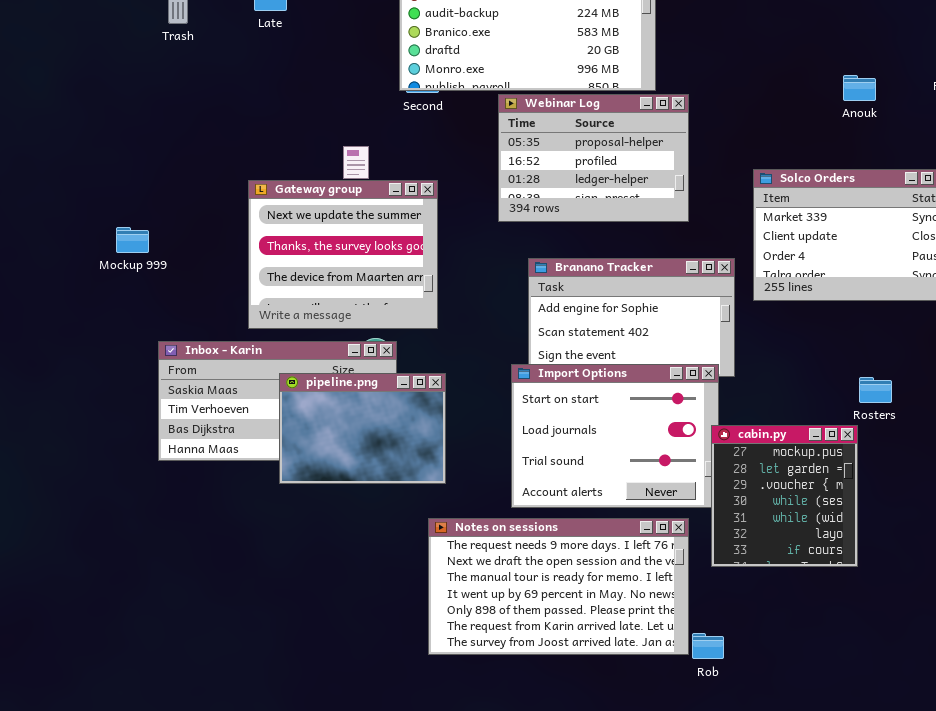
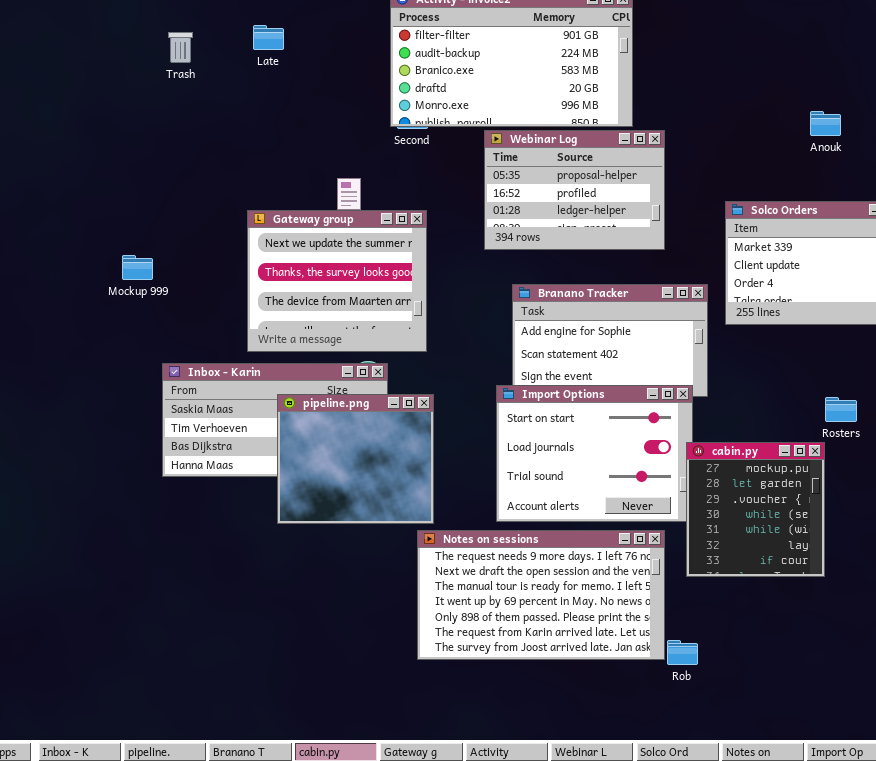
pipeline.png: [279,373,446,484] -> [277,394,434,524], resized

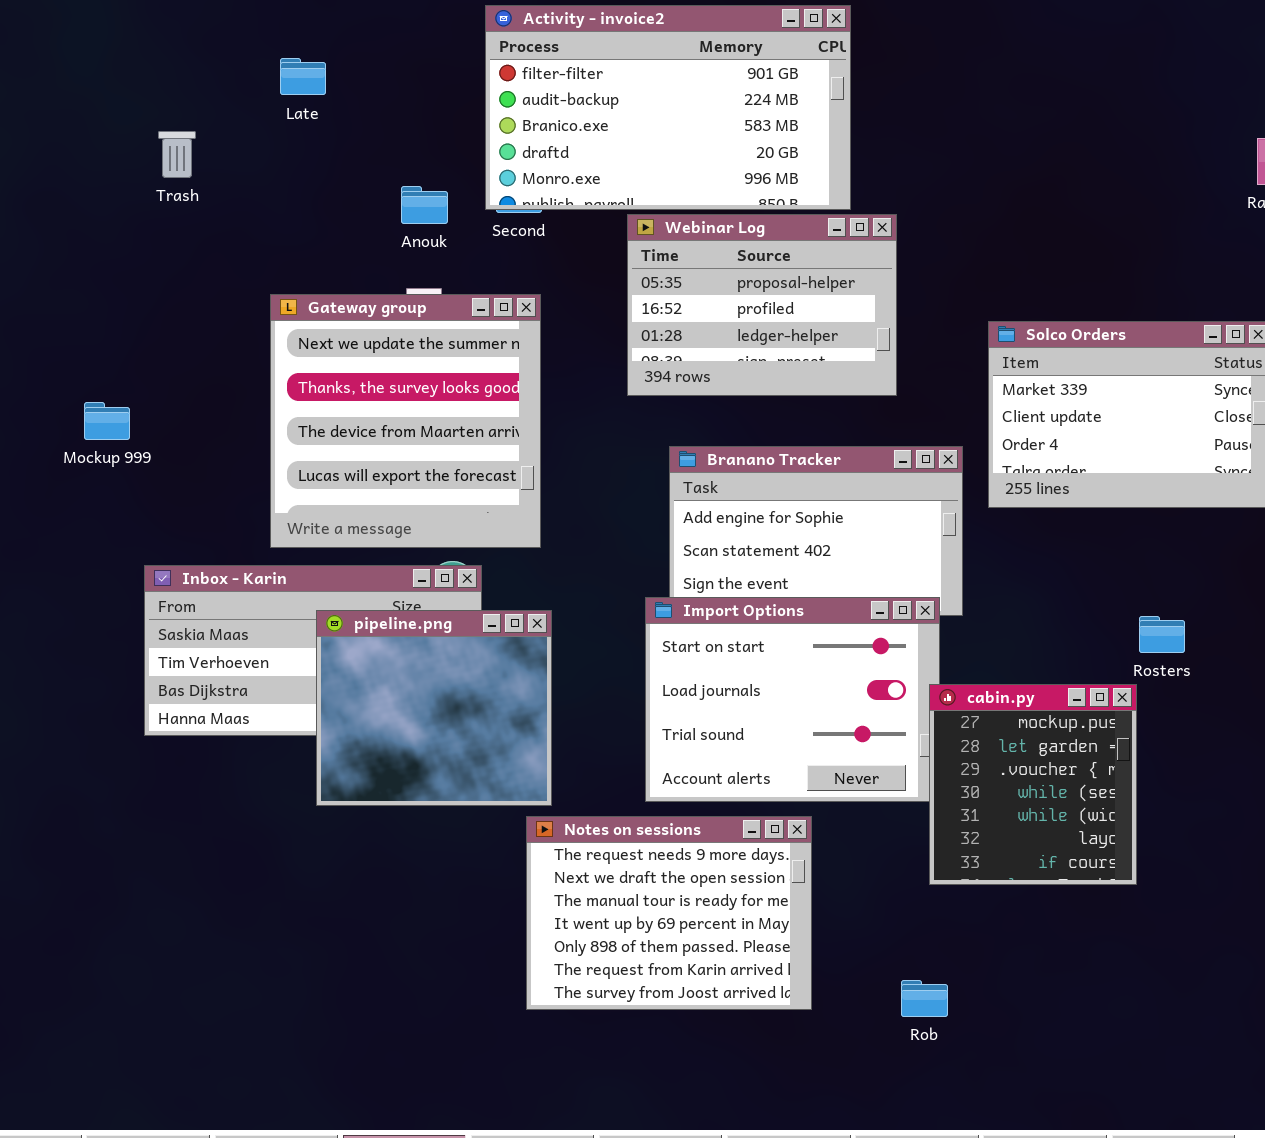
Trash: [168,32,193,63] -> [158,131,196,178], moved
Anouk: [810,111,841,136] -> [401,186,448,224], moved
Gateway group: [247,210,427,352] -> [270,294,541,548], resized
Notes on sessions: [417,530,665,660] -> [526,816,812,1010], resized

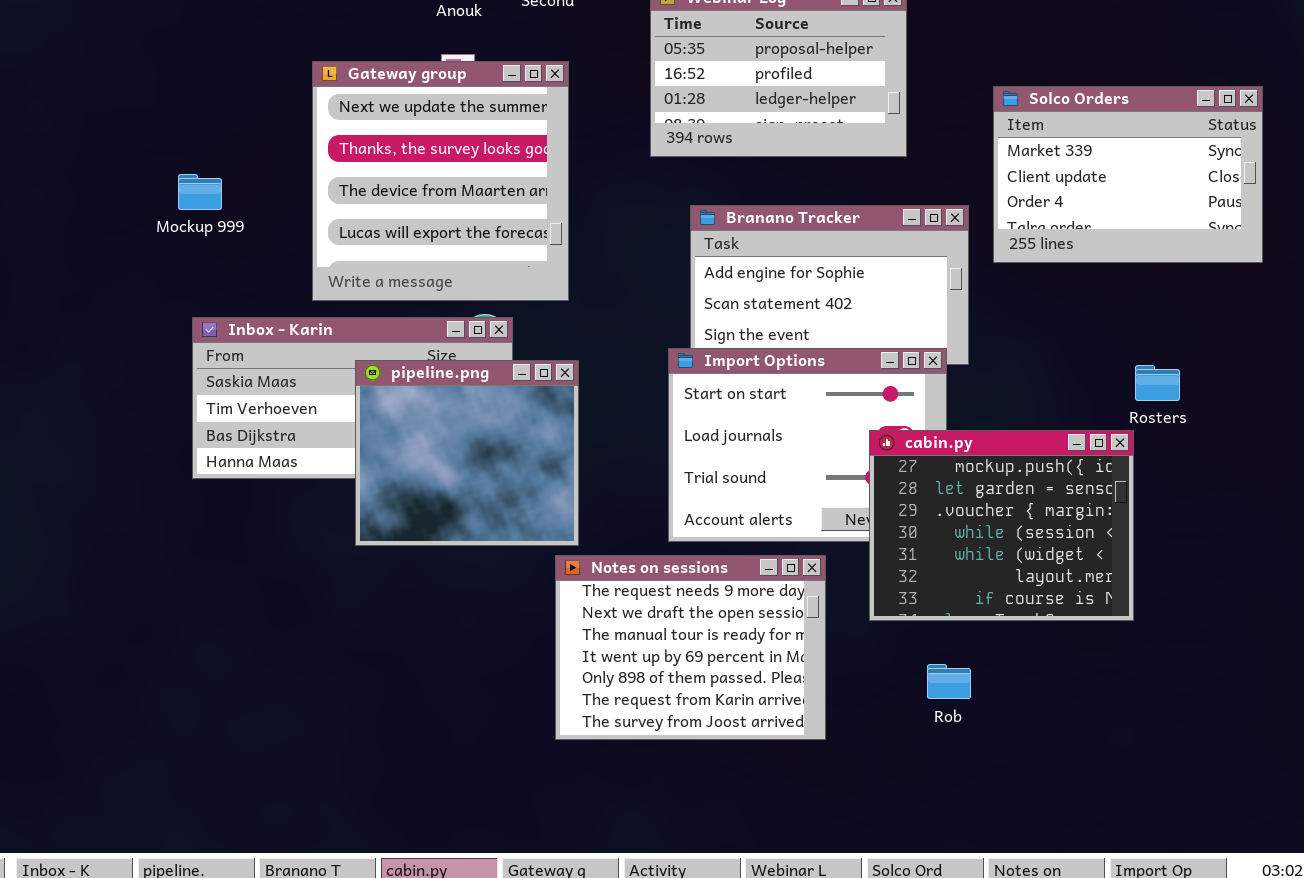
Mockup 999: [84,402,130,440] -> [178,174,222,210], moved
cabin.py: [929,684,1137,885] -> [869,430,1134,621], resized
Rob: [901,980,948,1017] -> [927,664,971,699], moved

